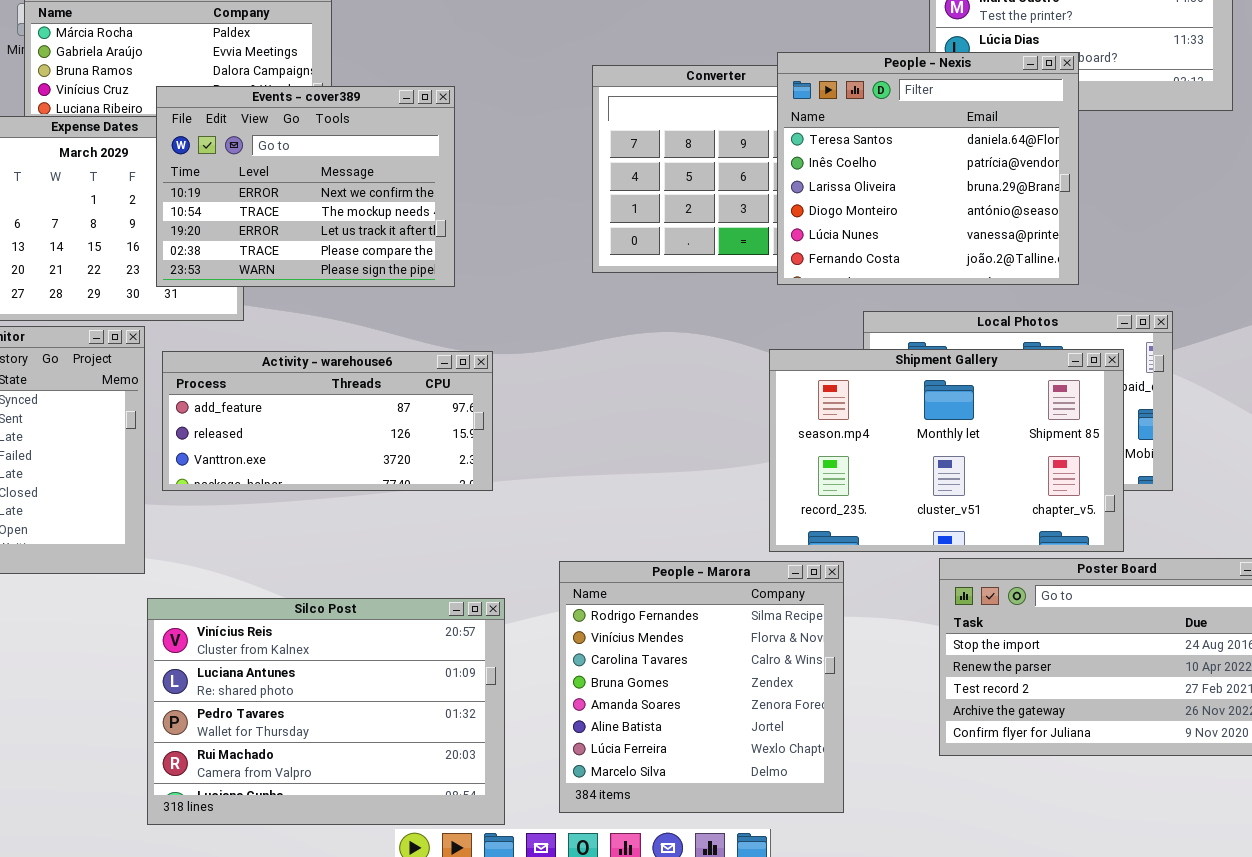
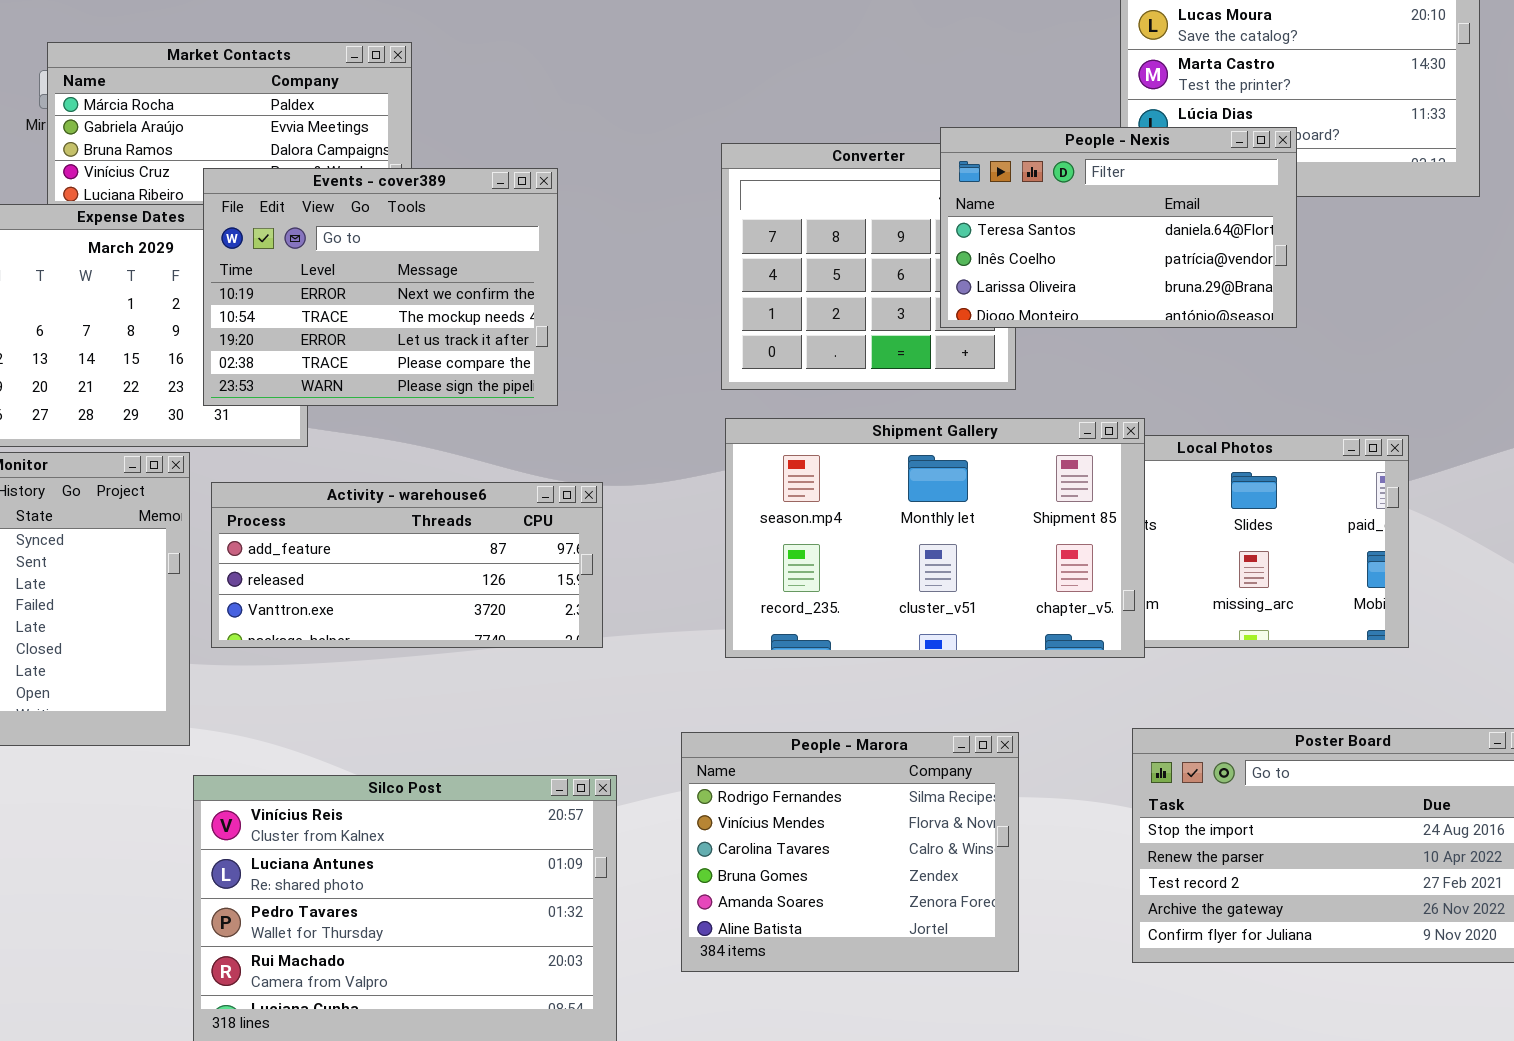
People - Nexis: [777,52,1079,285] -> [940,127,1297,328], resized
Shipment Gallery: [769,349,1124,552] -> [725,418,1145,658], moved
People - Marora: [559,561,844,813] -> [681,732,1019,972], resized

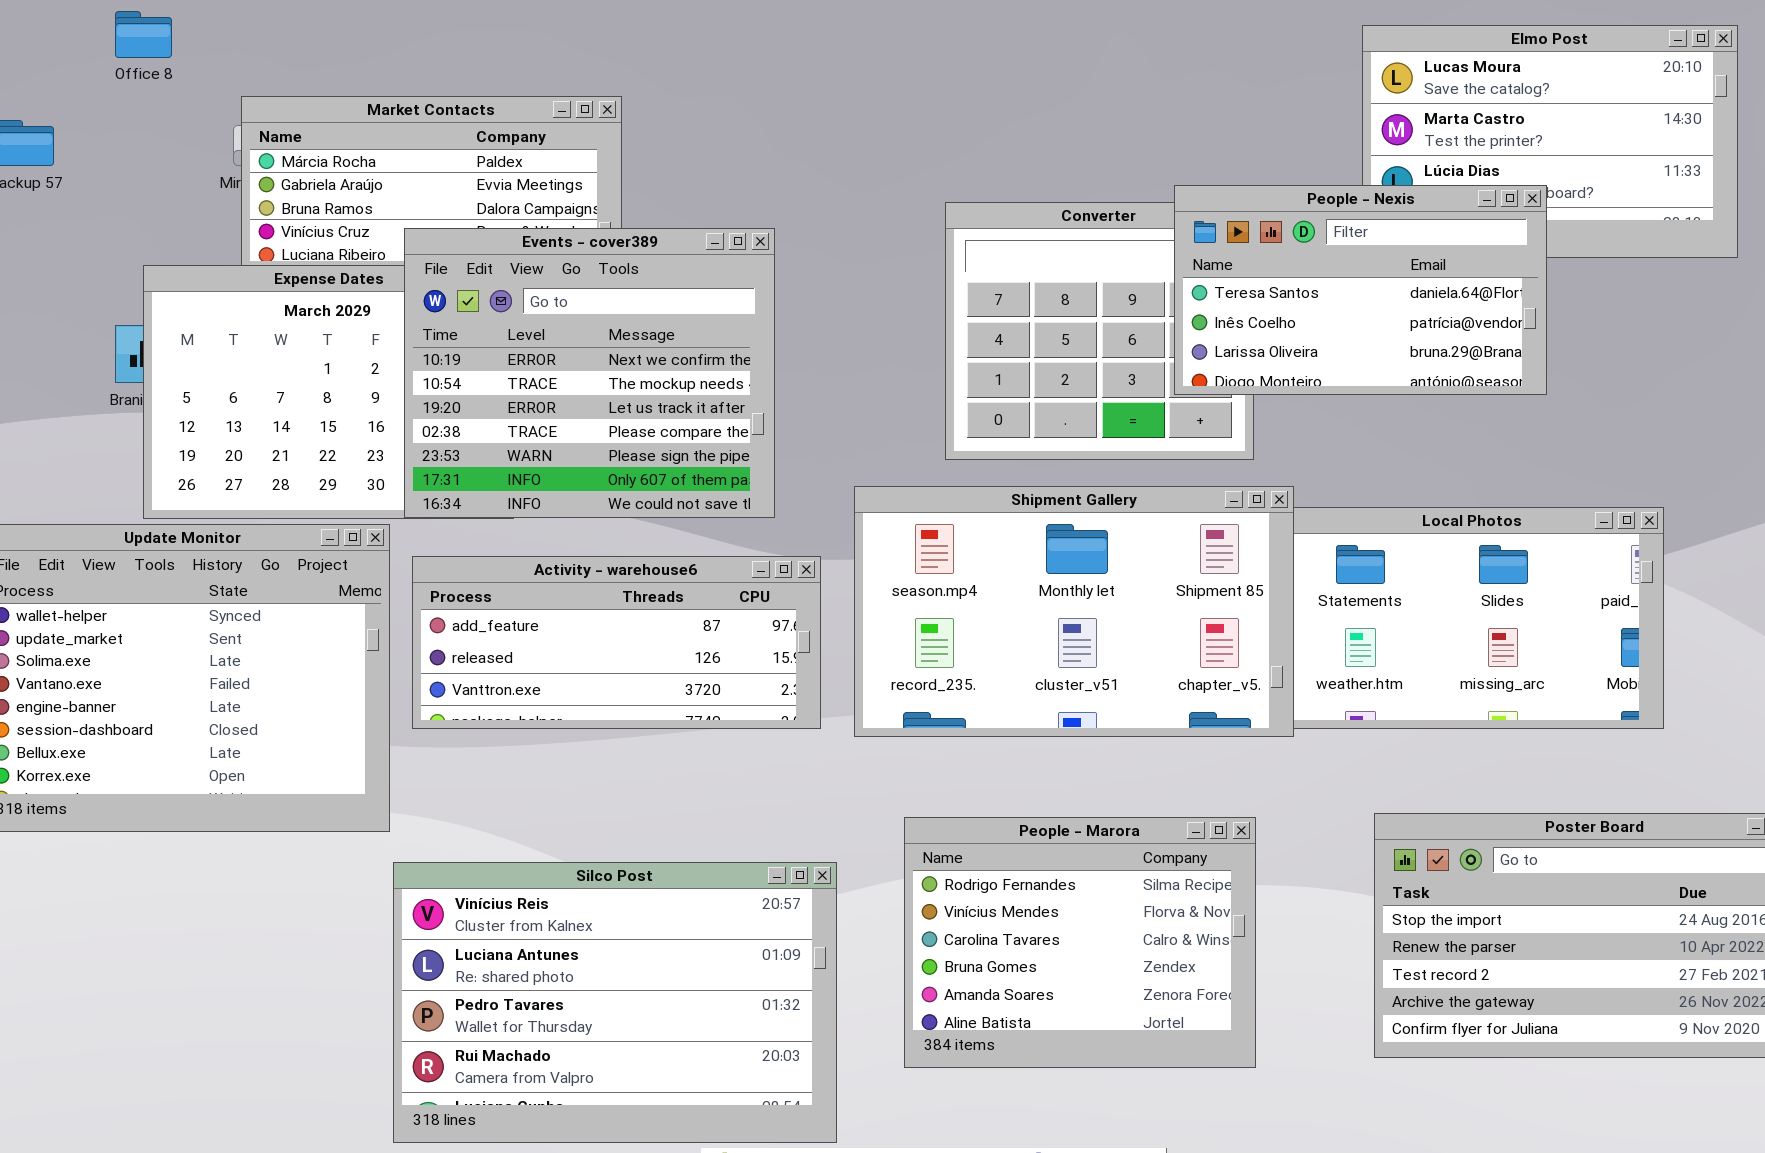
Events - cover389: [203,168,558,406] -> [404,228,775,518], resized
Shipment Gallery: [725,418,1145,658] -> [854,486,1294,737], moved

